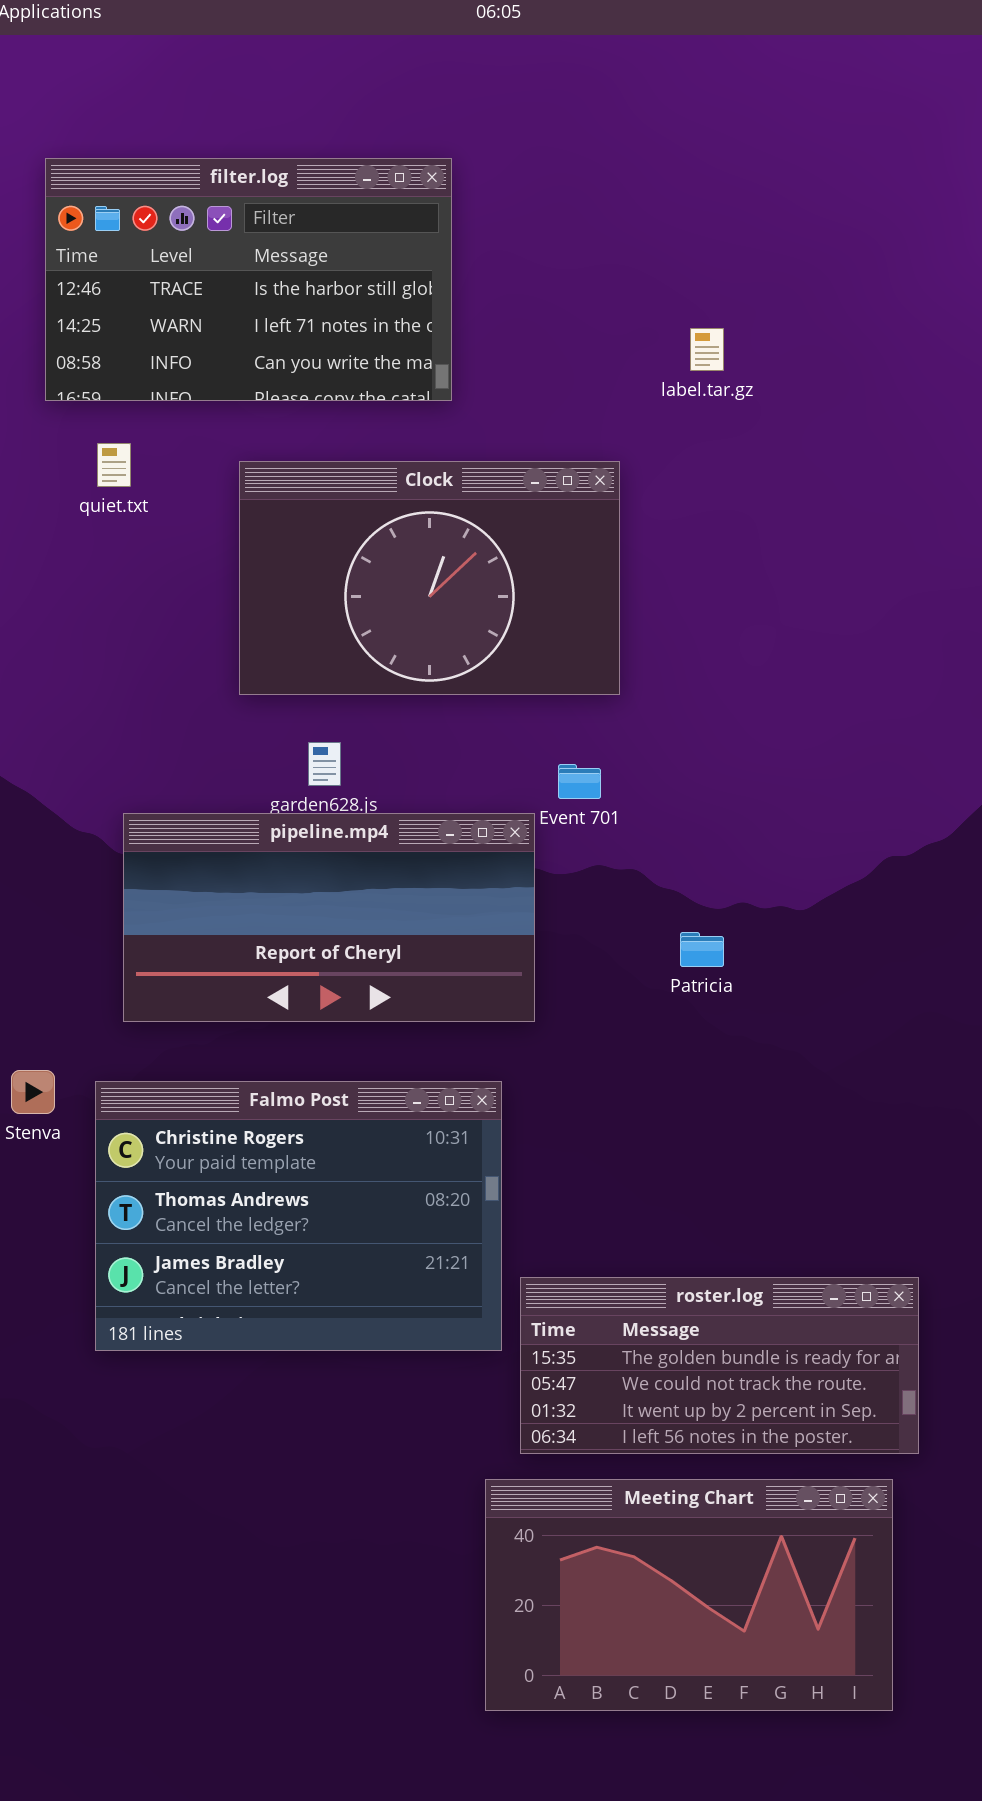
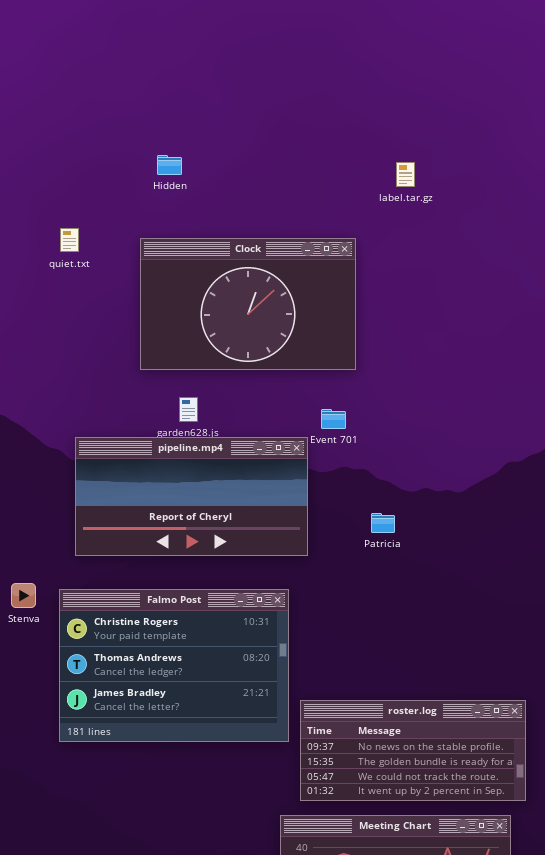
filter.log: [45,158,452,401] -> none, closed
Patricia: [680,932,724,967] -> [371,513,395,533], moved
roster.log: [520,1277,919,1454] -> [300,700,526,801], scrolled up 1 row

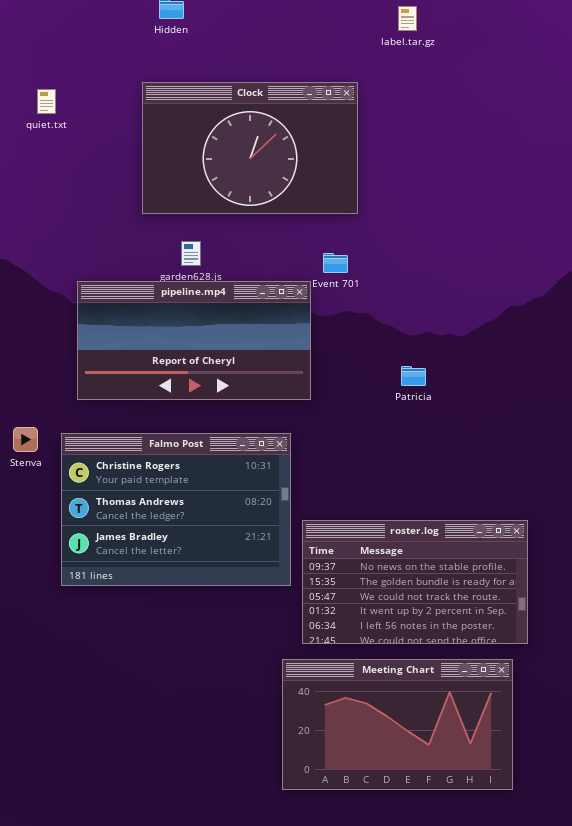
quiet.txt: [60,228,79,252] -> [37,89,56,114], moved
Patricia: [371,513,395,533] -> [401,366,426,386], moved
roster.log: [300,700,526,801] -> [302,520,528,644], resized

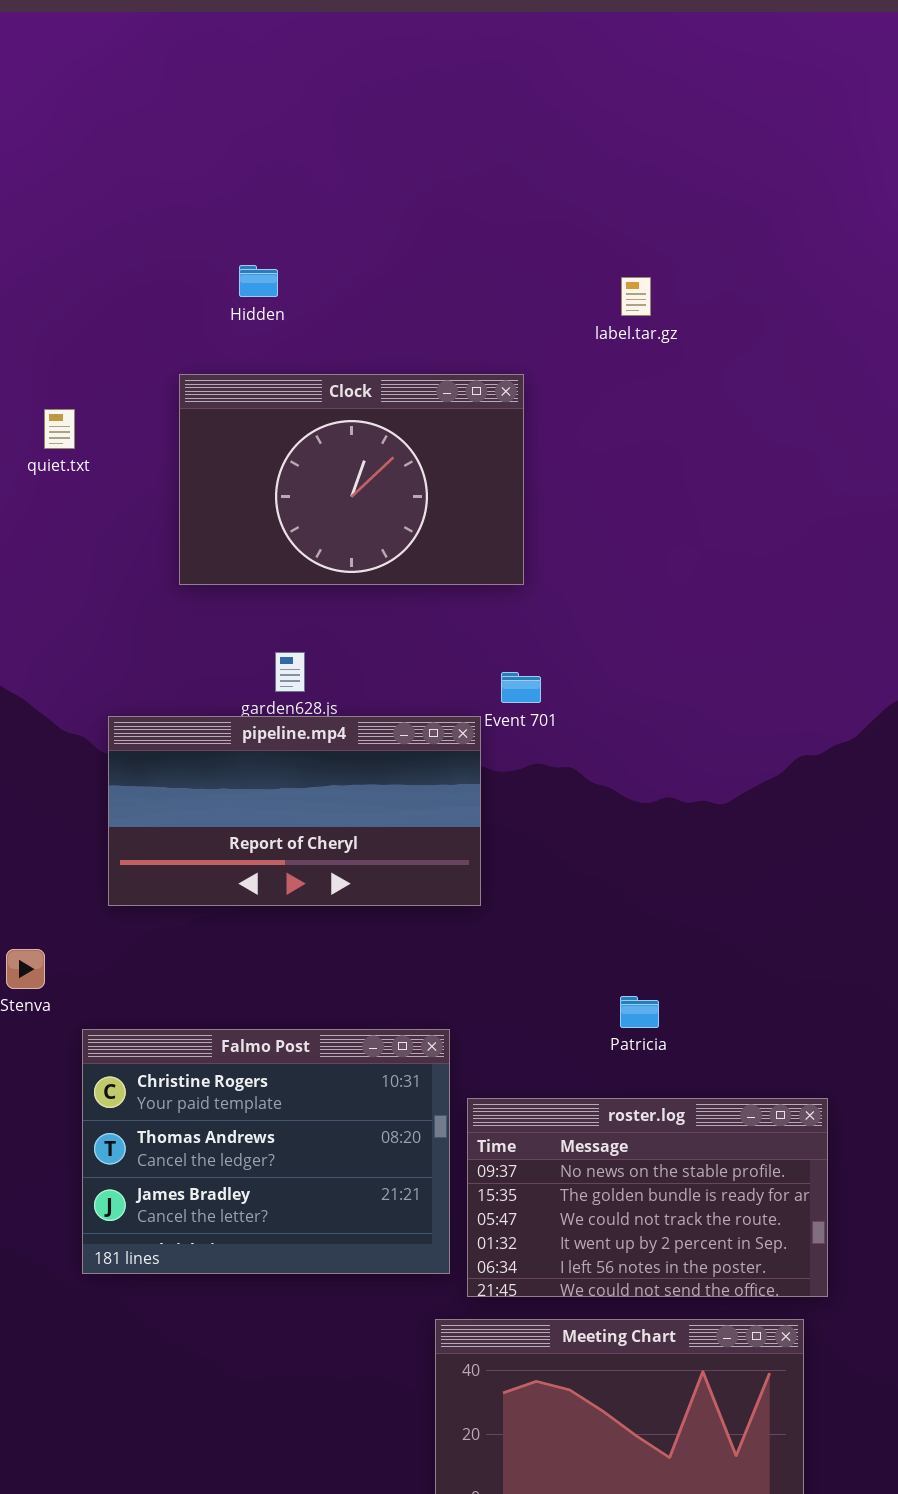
Clock: [142,82,358,214] -> [179,374,524,585], moved
Patricia: [401,366,426,386] -> [620,996,659,1028], moved
Falmo Post: [61,433,291,586] -> [82,1029,450,1274], moved

